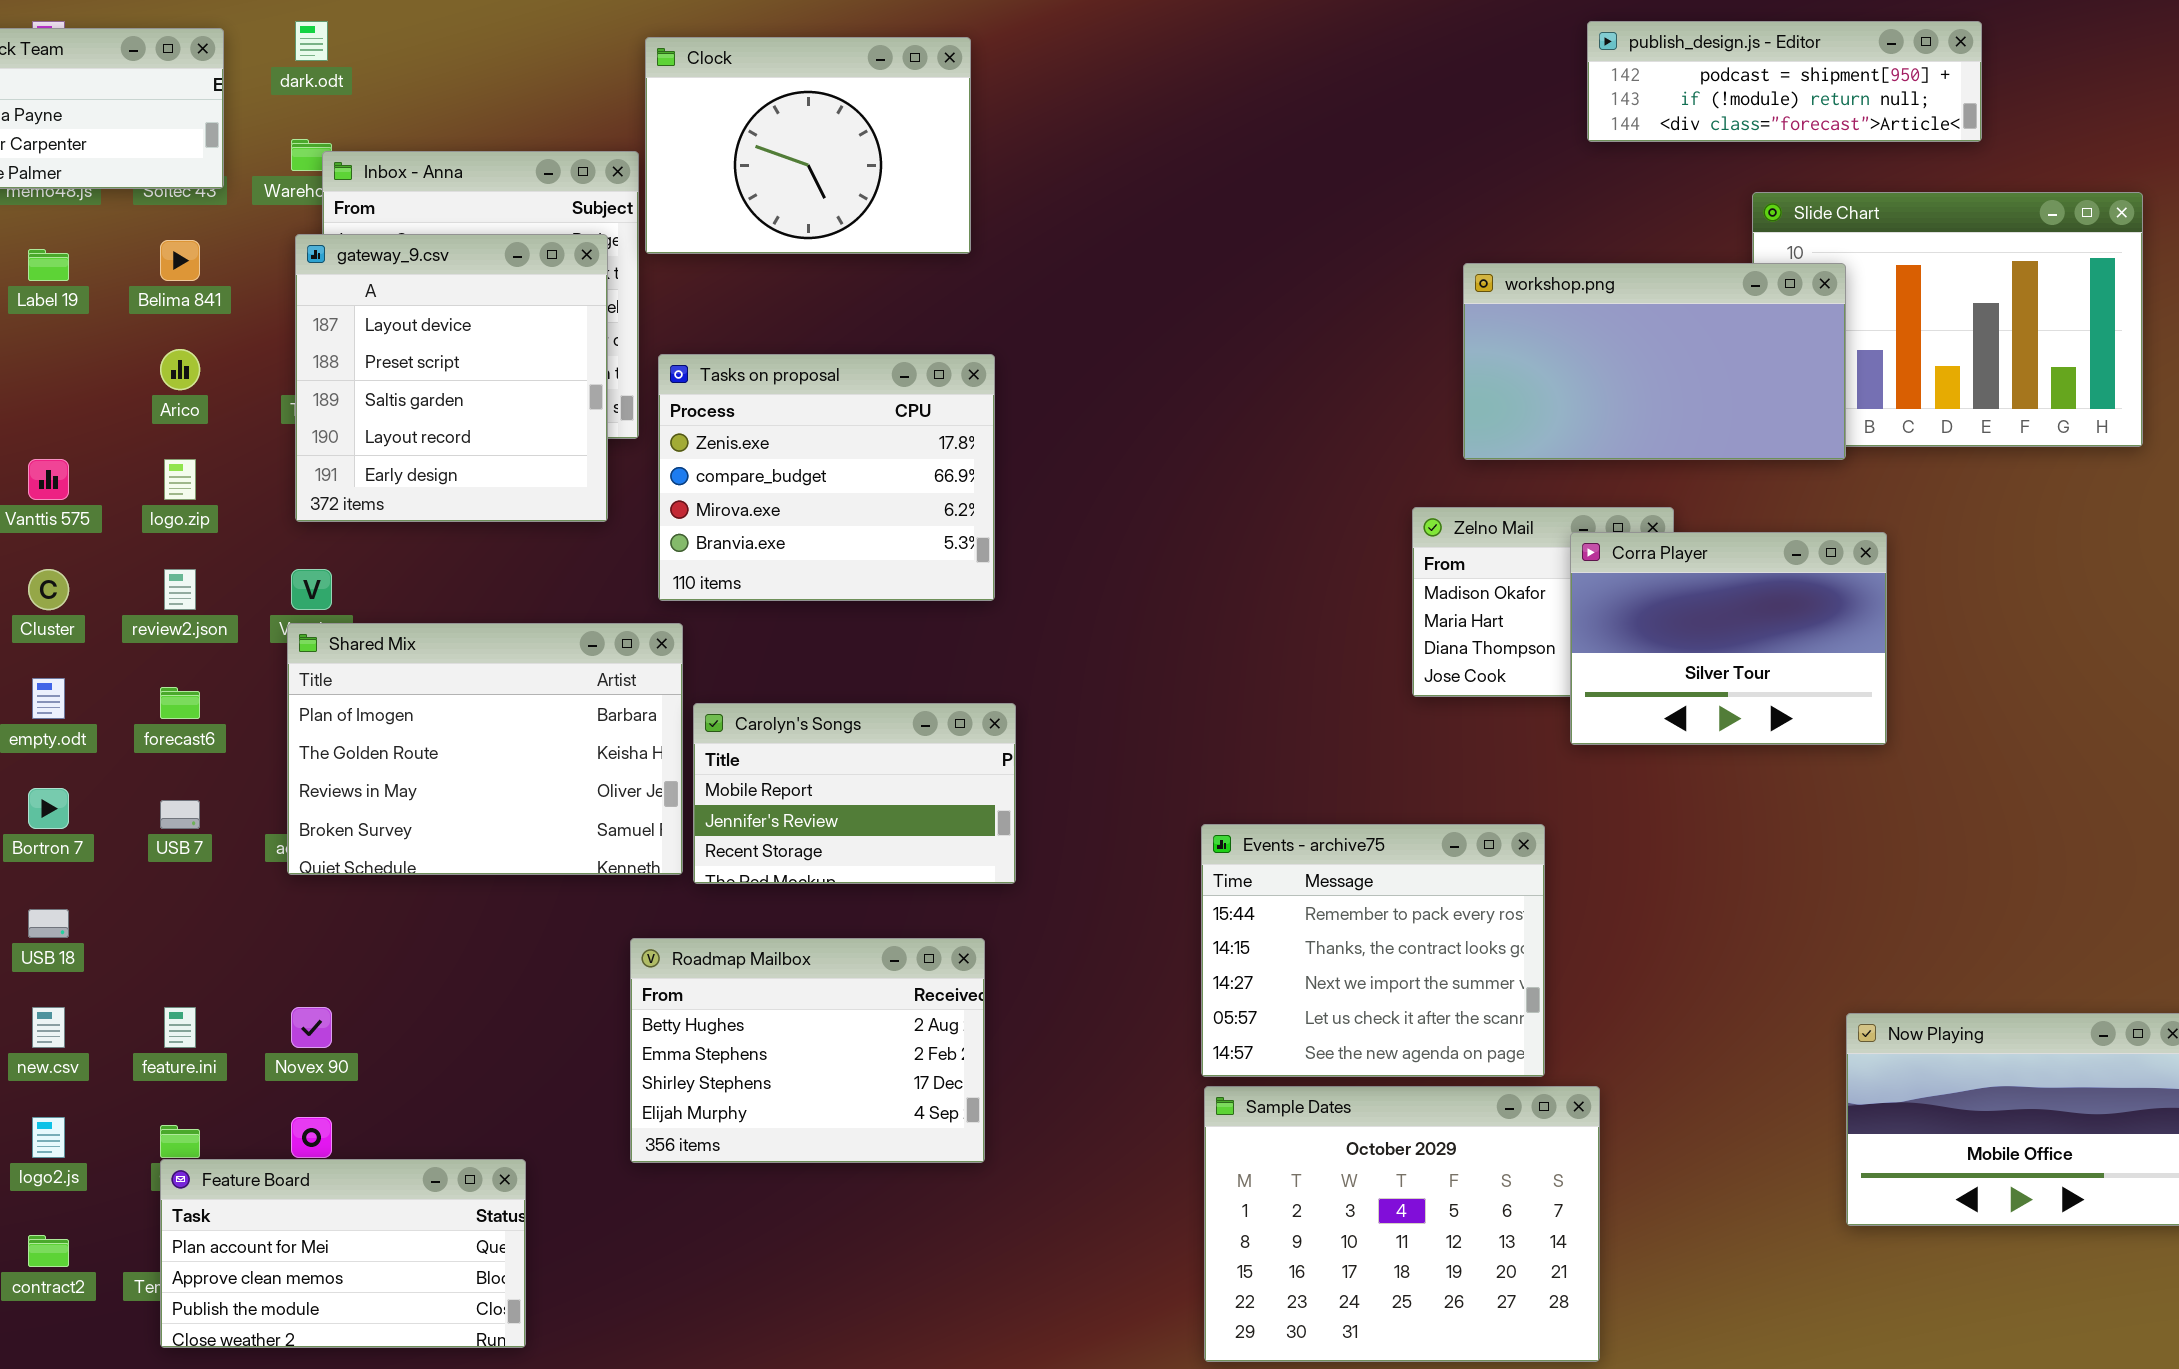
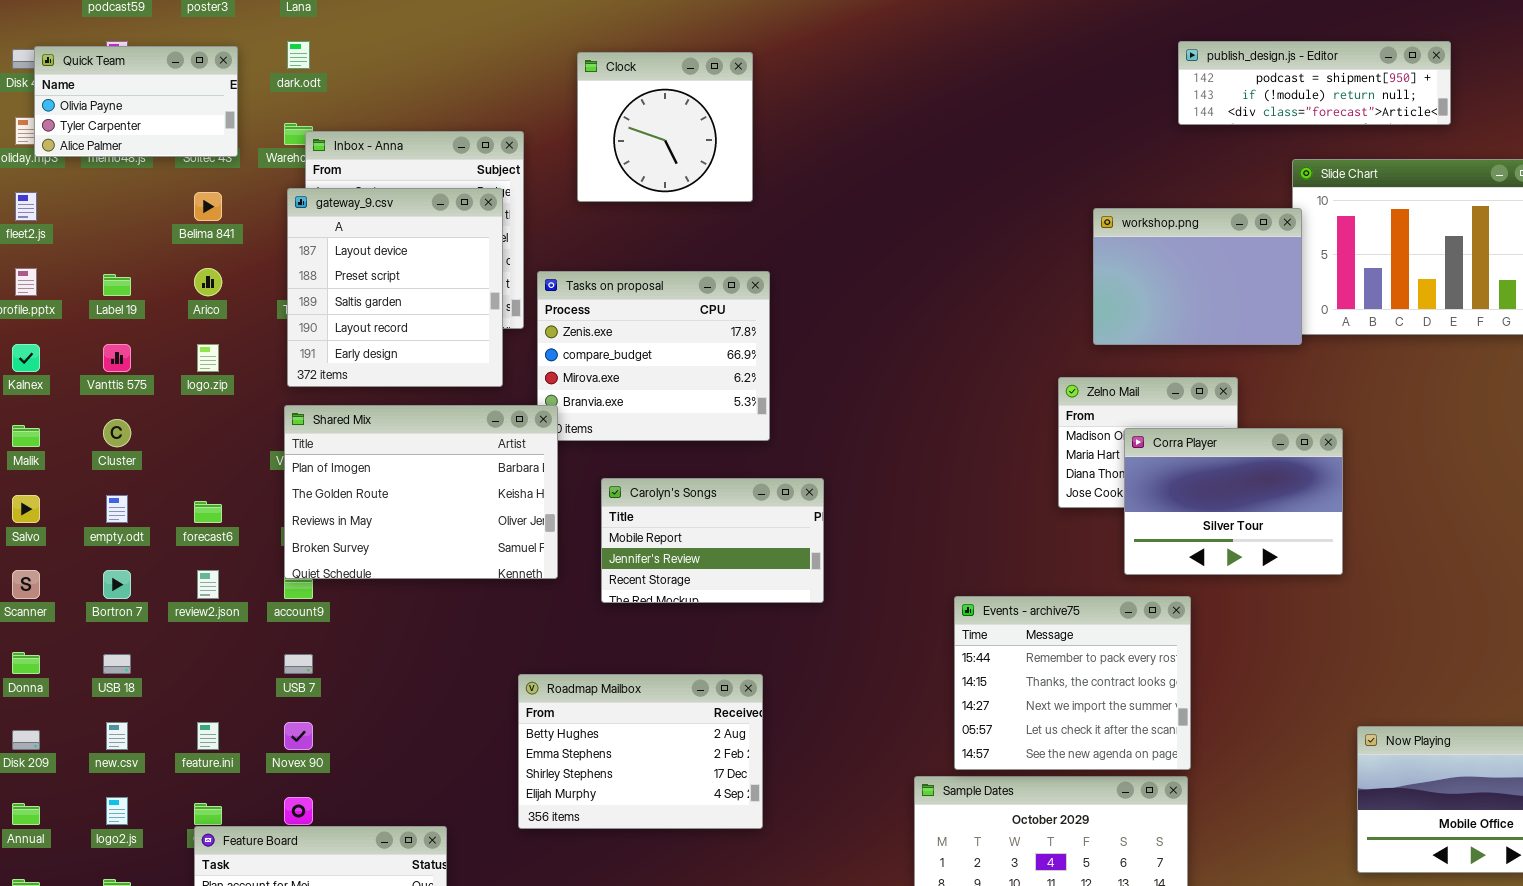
Clock: [645,37,971,254] -> [577,52,753,202], resized
Label 19: [28,249,69,281] -> [103,274,131,296], moved
workshop.png: [1463,263,1846,460] -> [1093,208,1302,345], resized
Corra Player: [1570,532,1887,745] -> [1124,428,1343,575], moved
review2.json: [164,569,196,610] -> [197,570,219,599], moved
Shared Mix: [287,623,683,875] -> [284,405,558,579], moved
Carolyn's Songs: [693,703,1016,884] -> [601,478,824,603], moved
USB 7: [160,800,200,829] -> [284,654,313,674], moved
Events - archive75: [1201,824,1545,1077] -> [954,596,1191,770], moved

